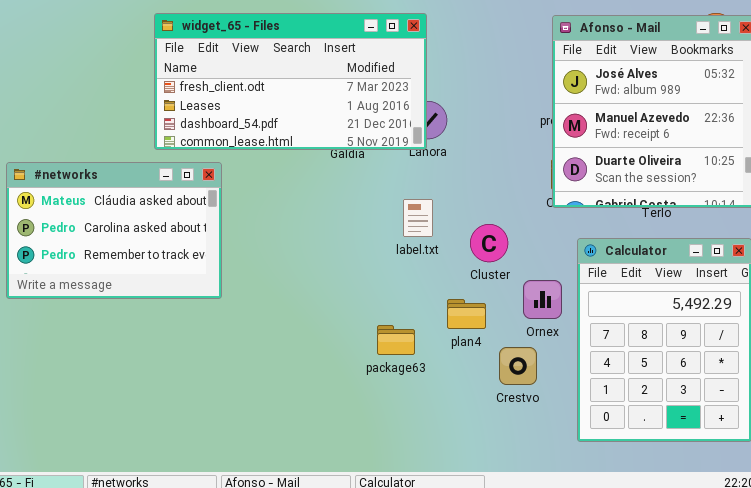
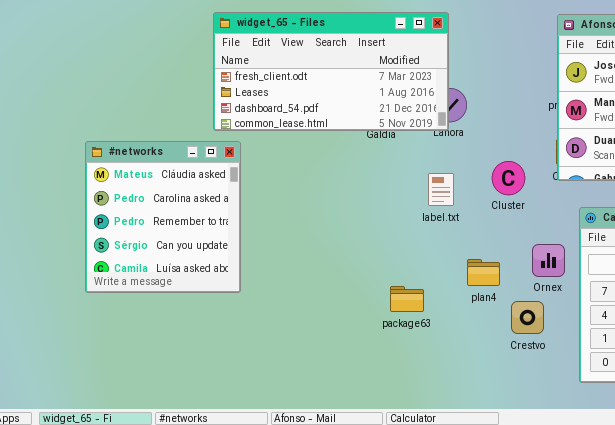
#networks: [6,162,222,299] -> [85,141,241,293], resized
Cluster: [470,224,508,262] -> [492,161,525,195], moved
package63: [377,325,415,355] -> [390,286,424,312], moved

